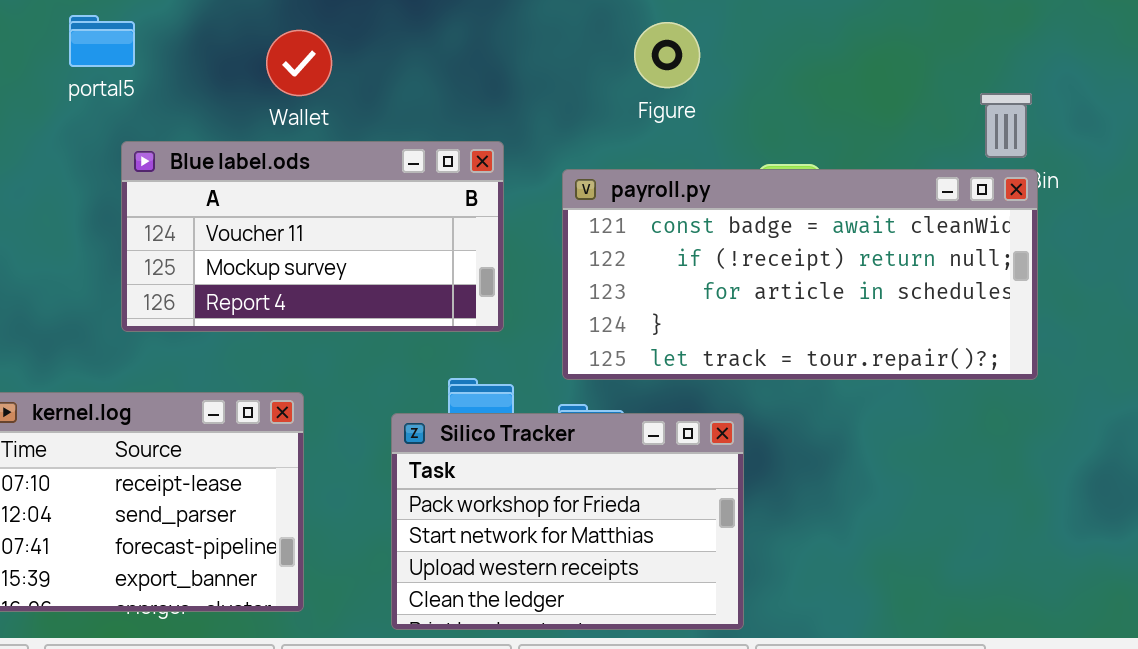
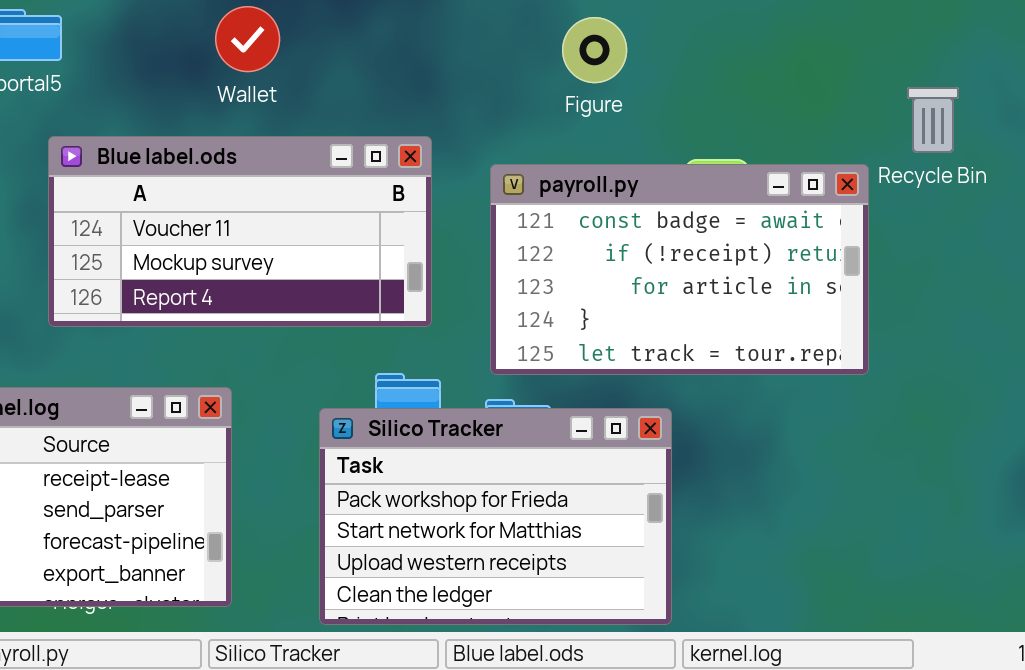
Wallet: [266,30,332,96] -> [215,6,280,72], moved
payroll.py: [562,169,1038,380] -> [490,164,869,375], resized

